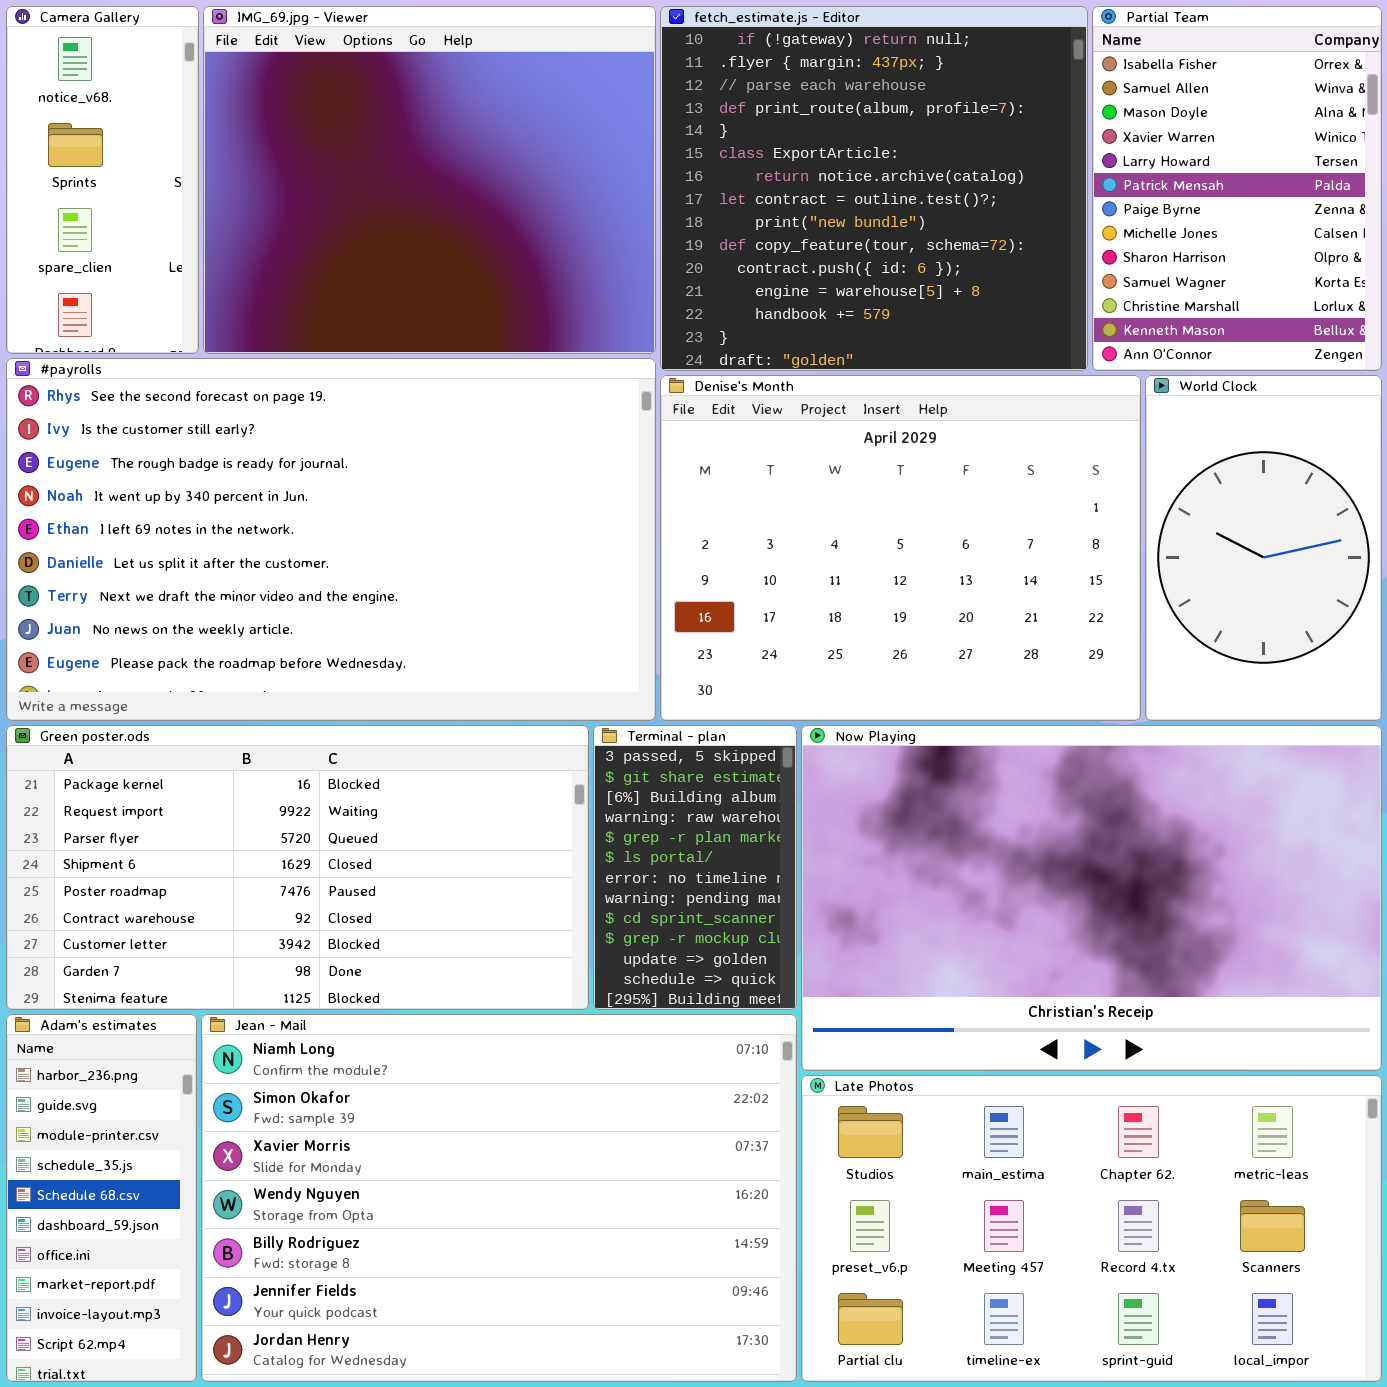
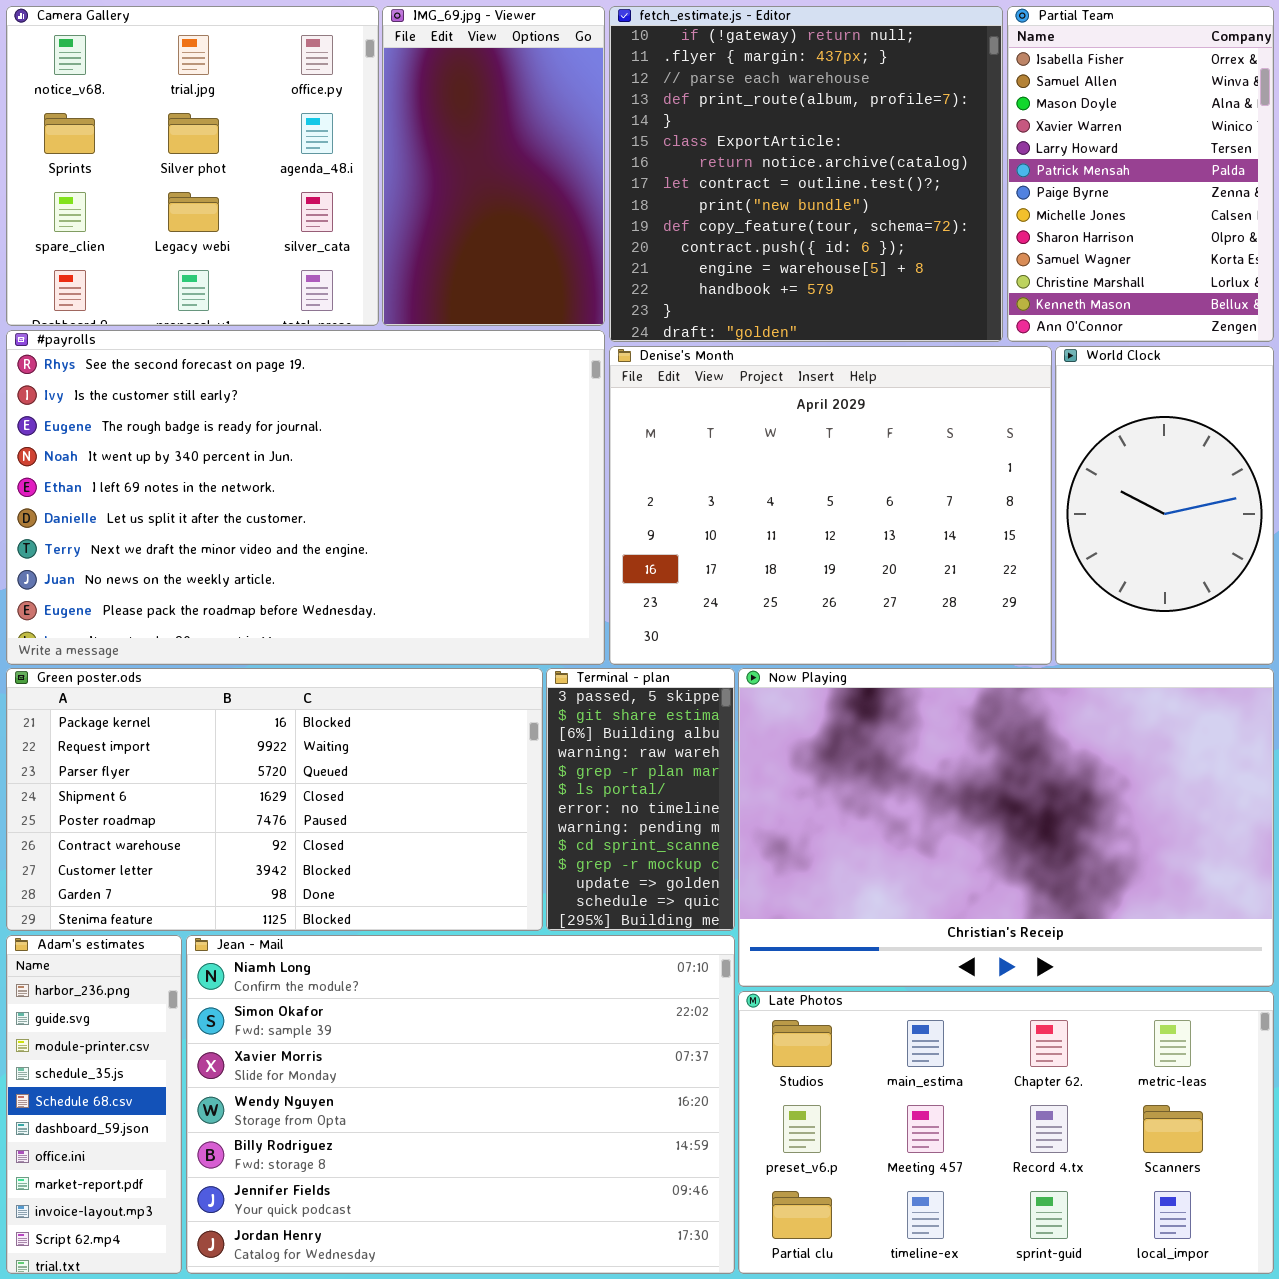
Camera Gallery: [6,6,199,354] -> [6,6,379,326], resized
IMG_69.jpg - Viewer: [203,6,656,354] -> [382,6,605,326], resized

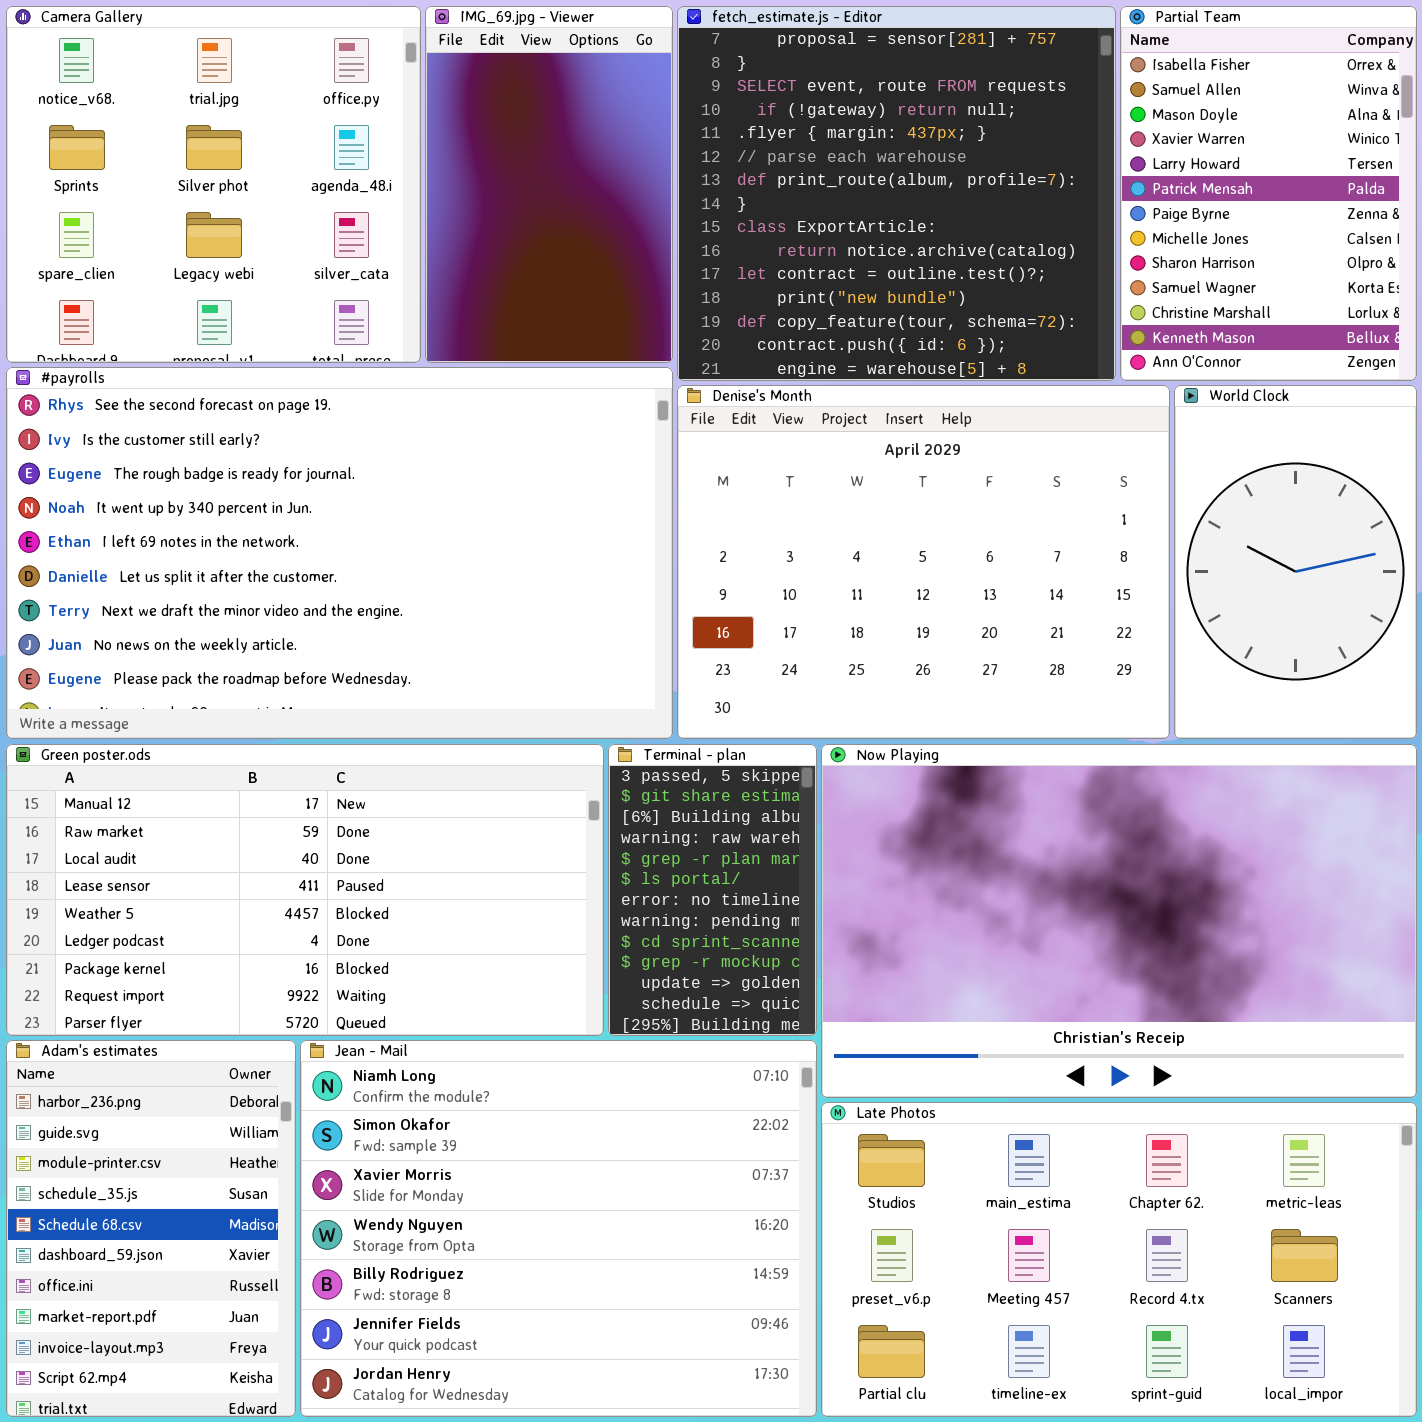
fetch_estimate.js - Editor: [609,6,1003,342] -> [677,6,1116,381], scrolled up 3 rows
Green poster.ods: [6,668,543,931] -> [6,744,604,1036], scrolled up 6 rows
Adam's estimates: [6,935,182,1274] -> [6,1040,296,1417], resized
Jean - Mail: [186,935,735,1274] -> [300,1040,817,1417], resized

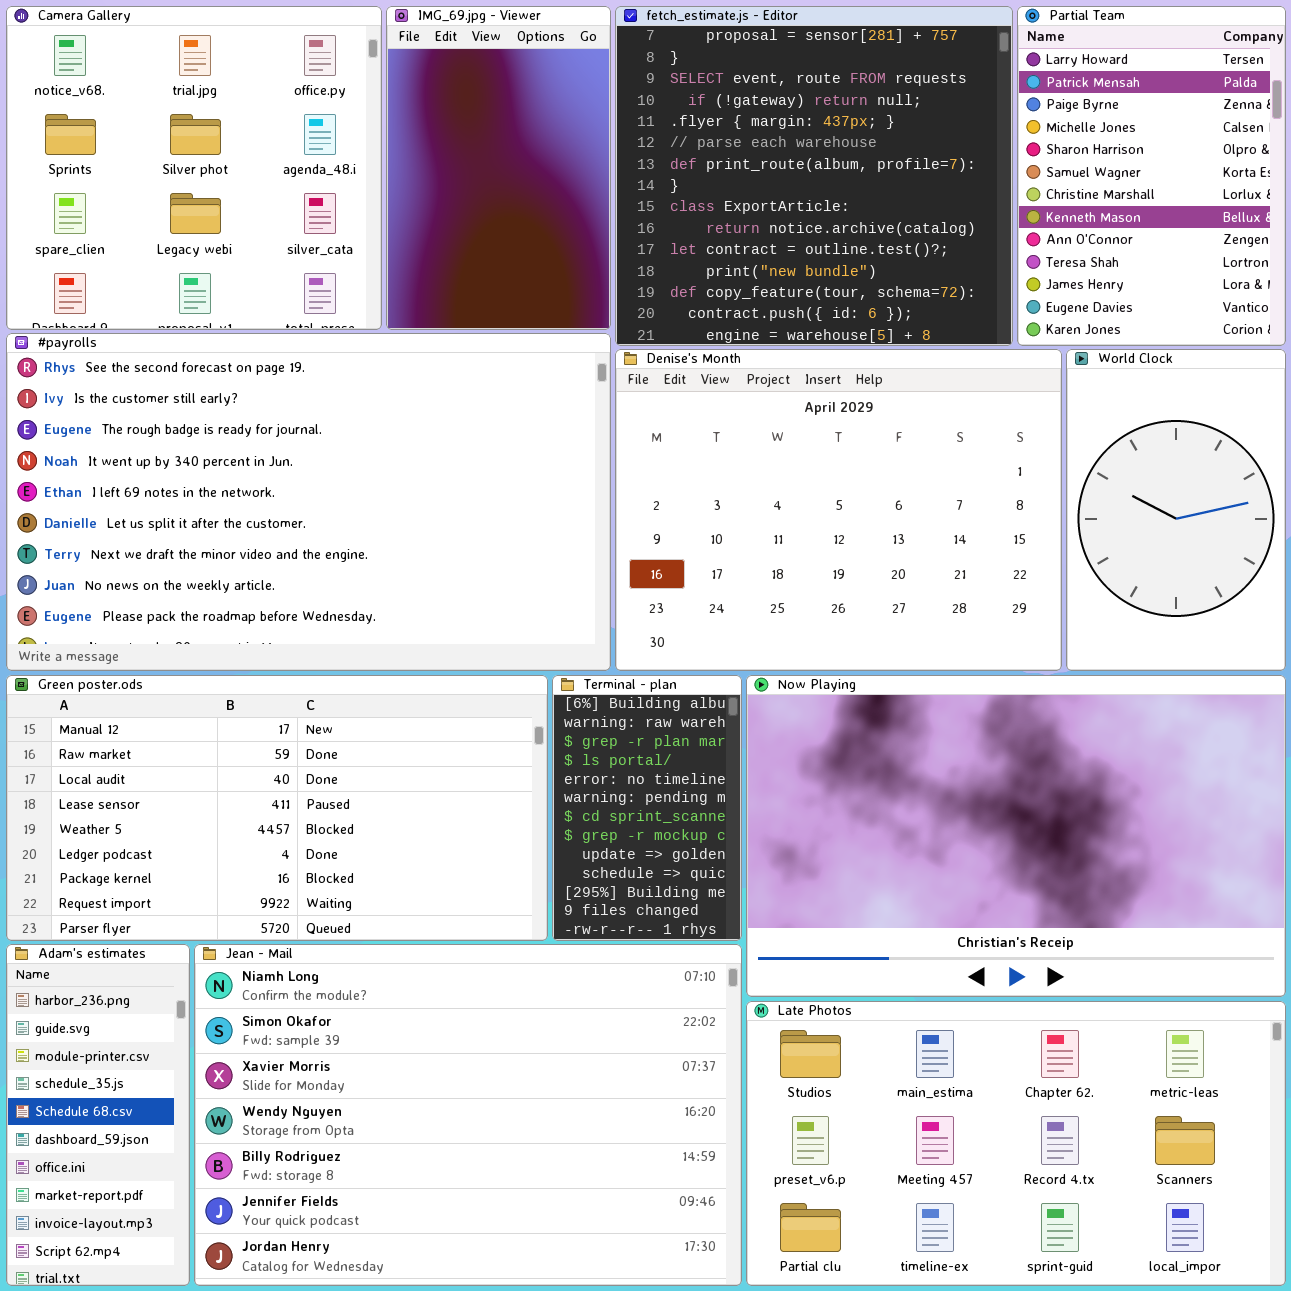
Partial Team: [1120,6,1417,381] -> [1017,6,1286,346], scrolled down 4 rows
Terminal - plan: [608,744,817,1036] -> [552,675,742,941], scrolled down 2 rows
Adam's estimates: [6,1040,296,1417] -> [6,944,190,1286], resized
Jean - Mail: [300,1040,817,1417] -> [194,944,742,1286], resized

